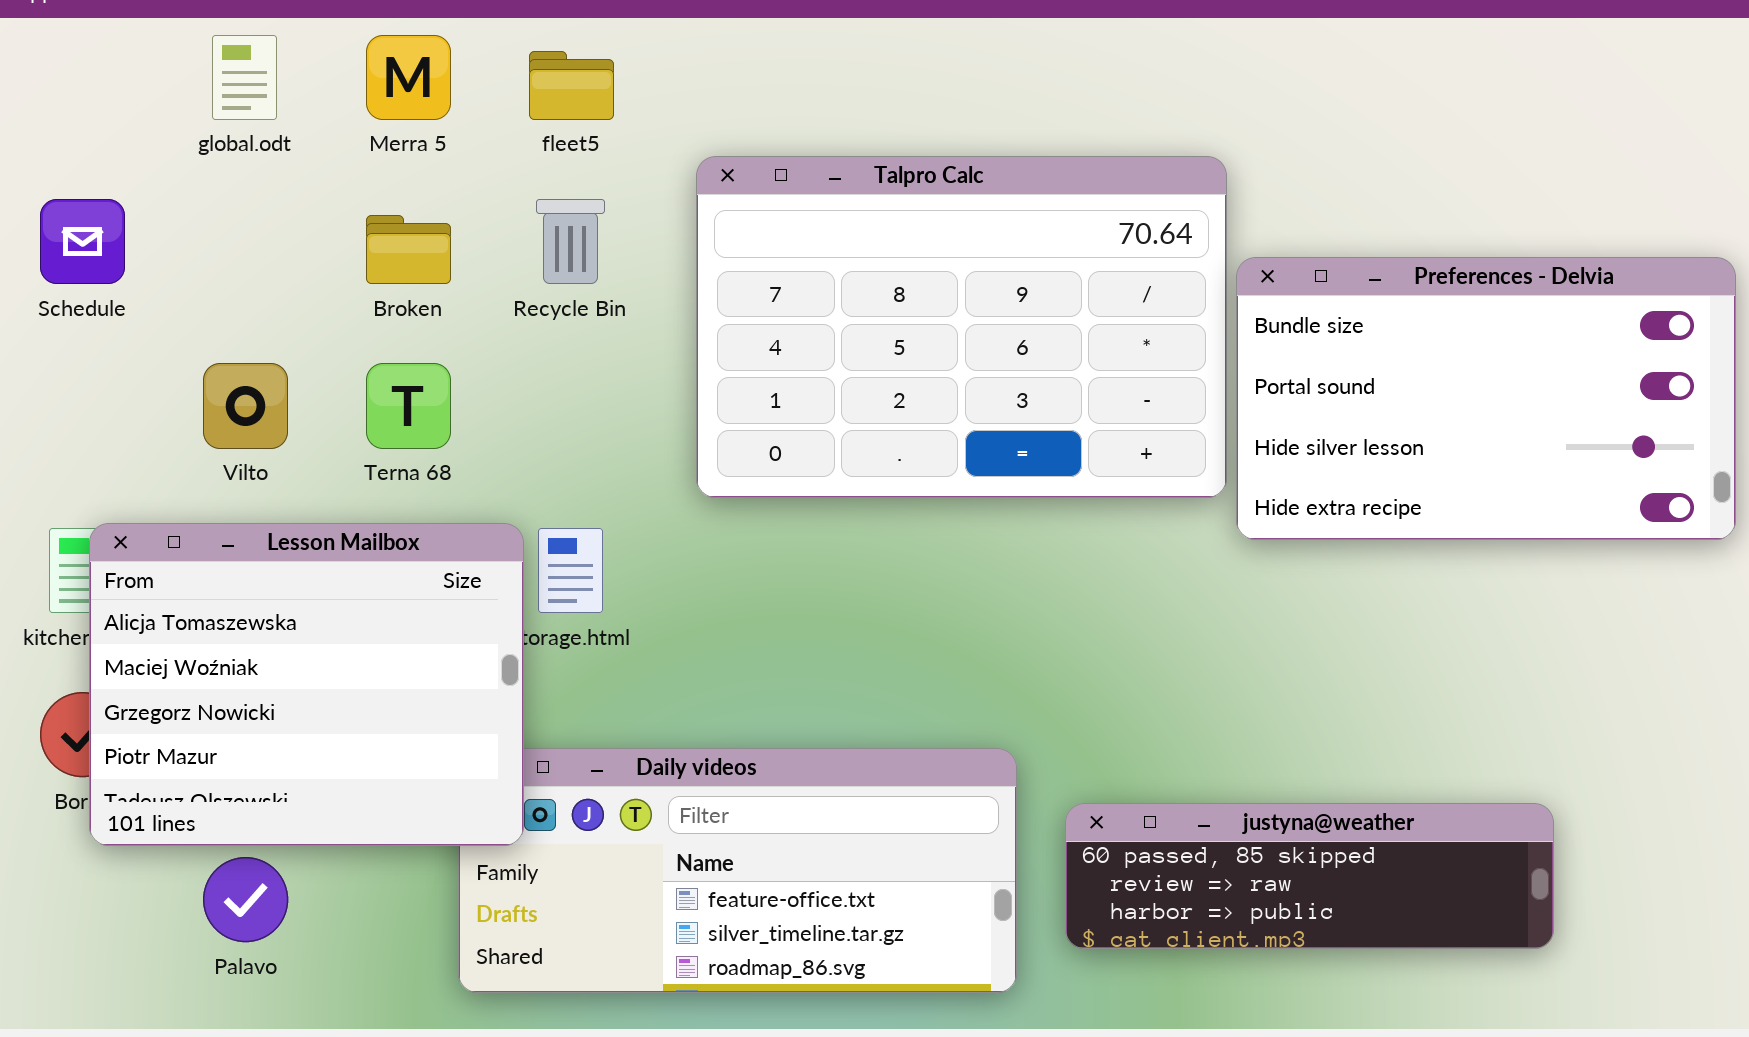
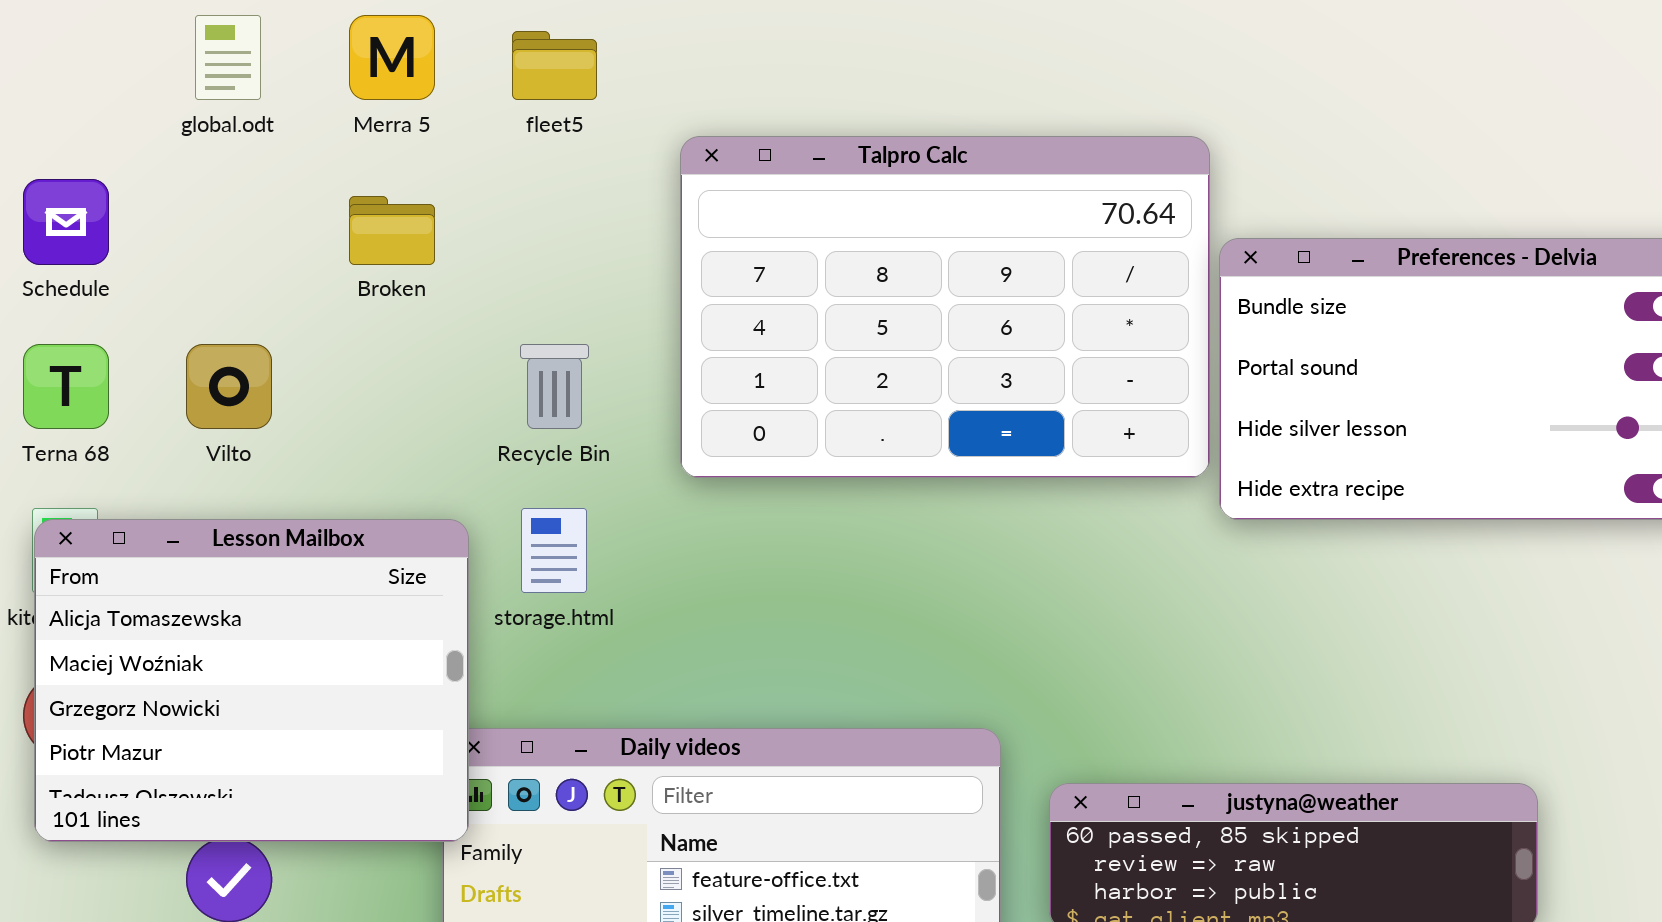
Recycle Bin: [536,199,605,284] -> [520,344,589,429], moved
Terna 68: [366,363,451,449] -> [23,344,109,429], moved
Lesson Mailbox: [89,523,524,846] -> [34,519,469,842], moved

